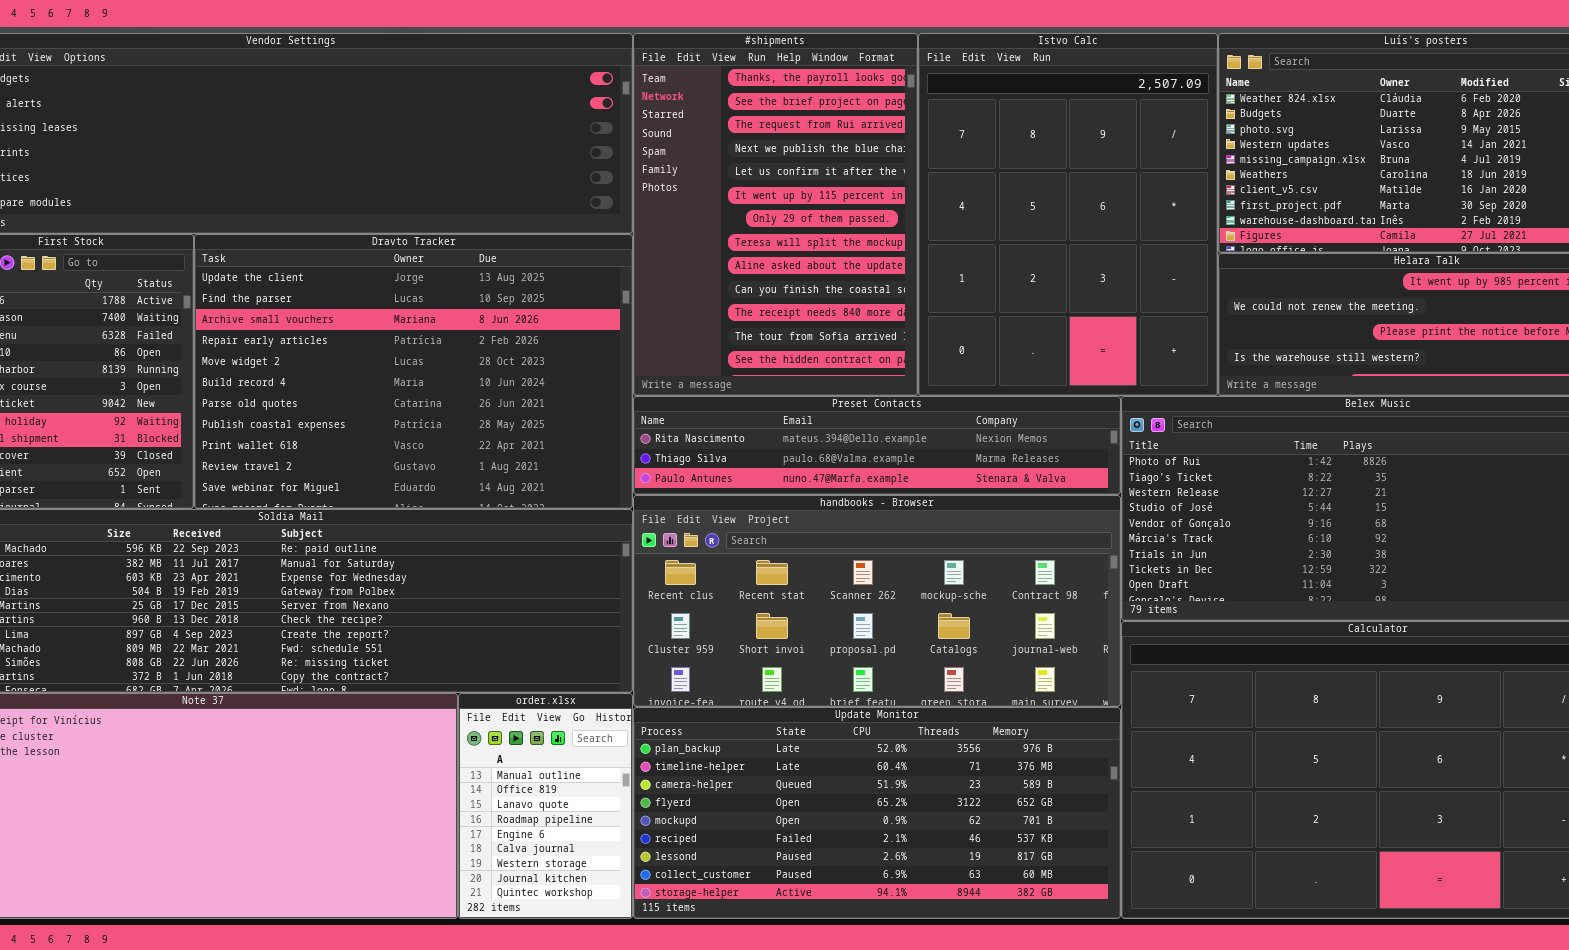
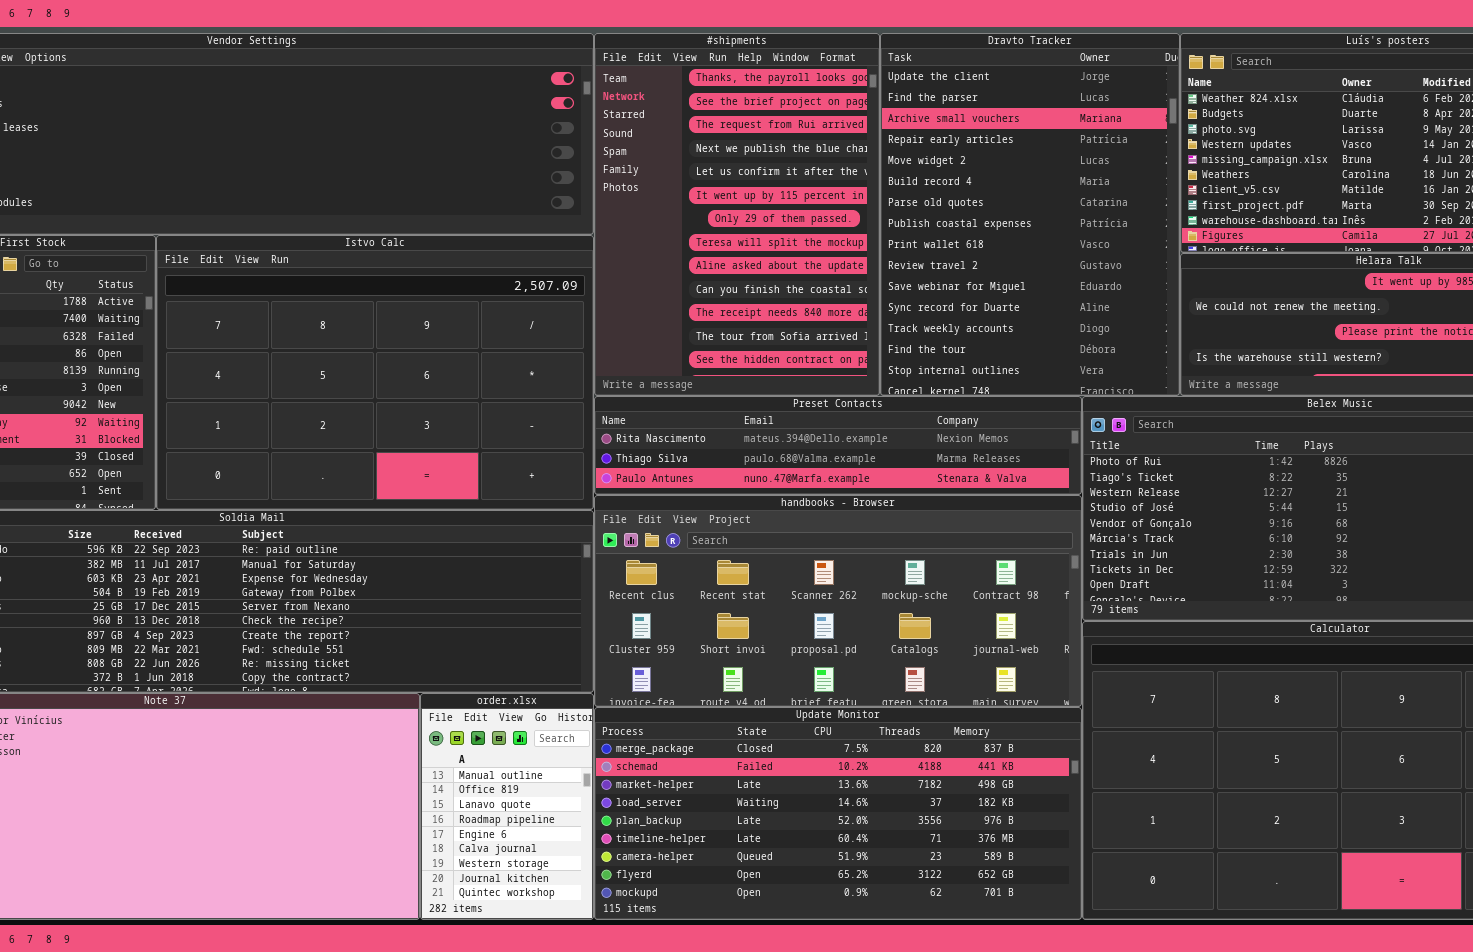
Istvo Calc: [918,33,1218,396] -> [156,235,594,510], moved, resized
Dravto Tracker: [194,234,633,509] -> [880,33,1180,396], moved, resized
Update Monitor: [633,707,1121,919] -> [594,707,1082,920], scrolled up 4 rows

